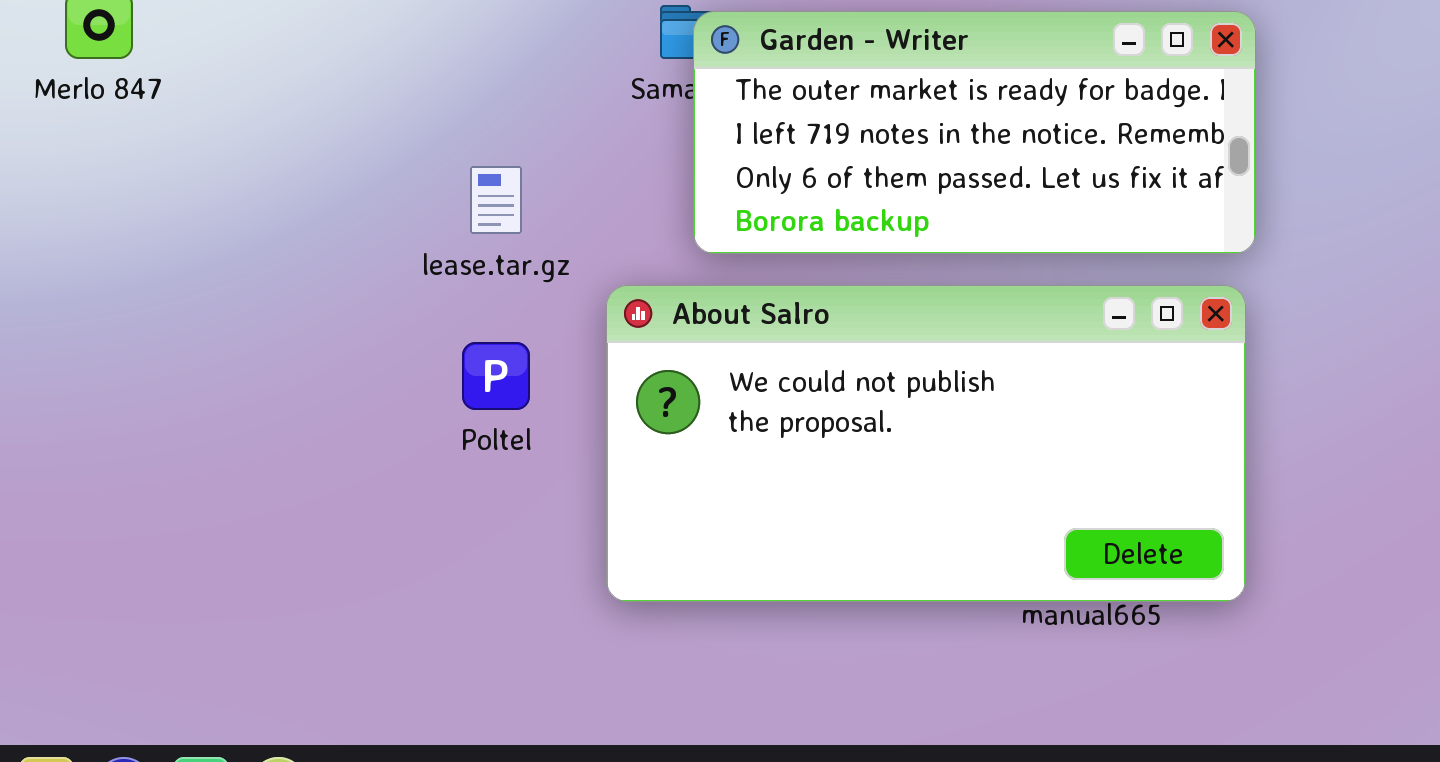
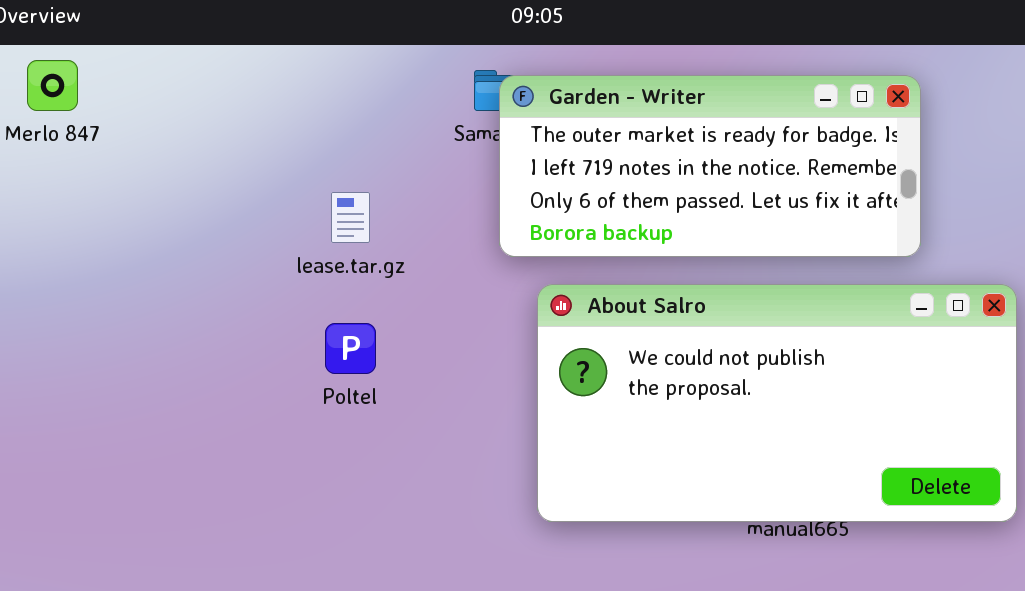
About Salro: [606,285,1246,602] -> [537,284,1017,522], moved

